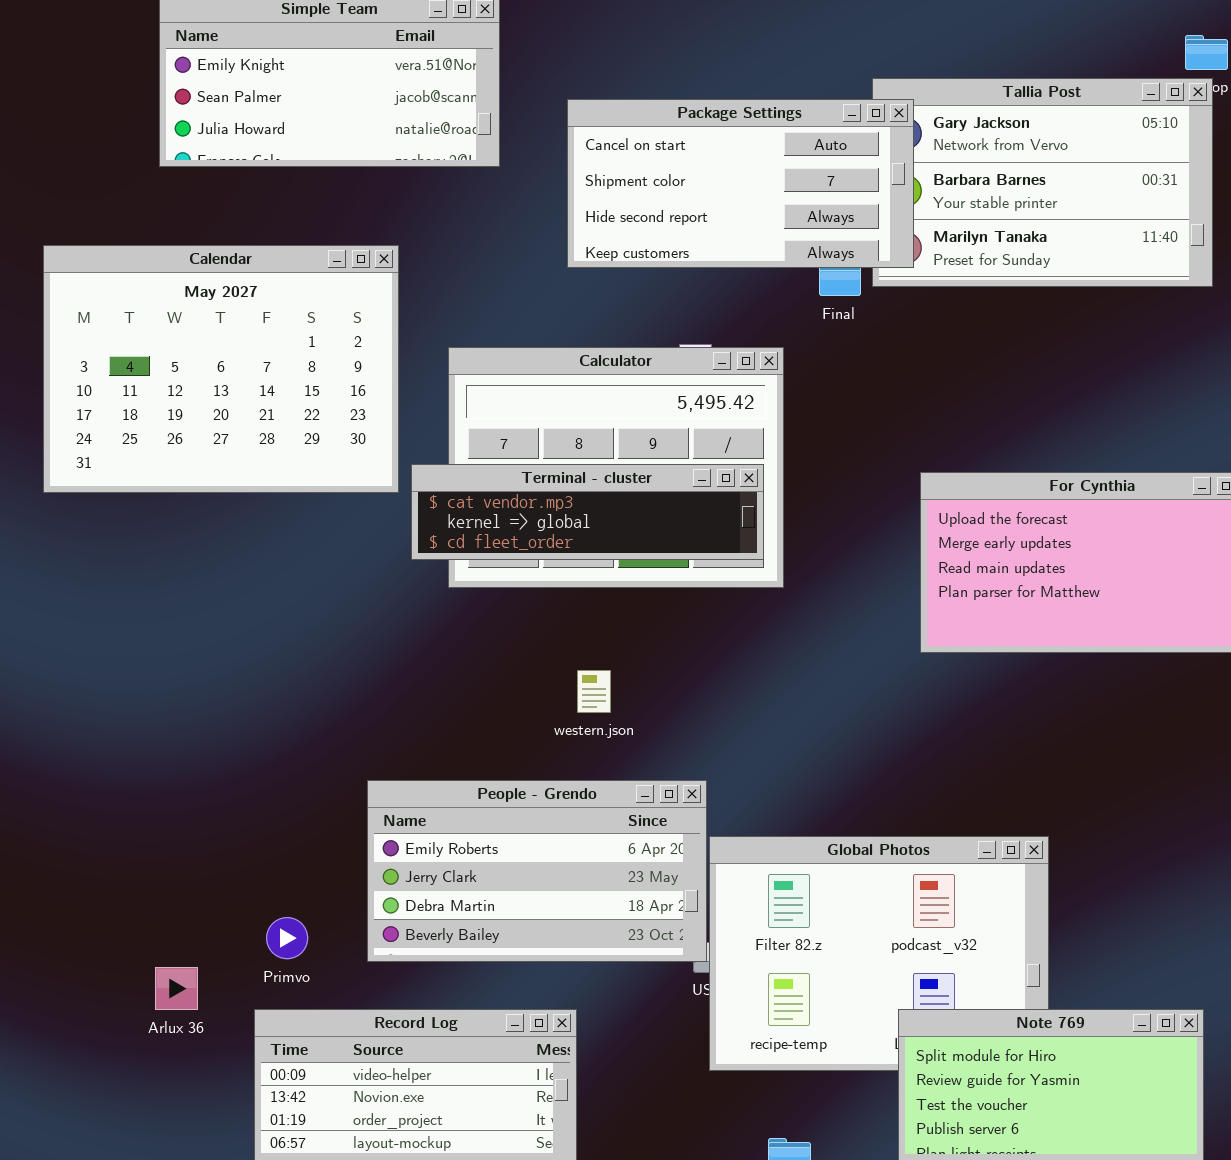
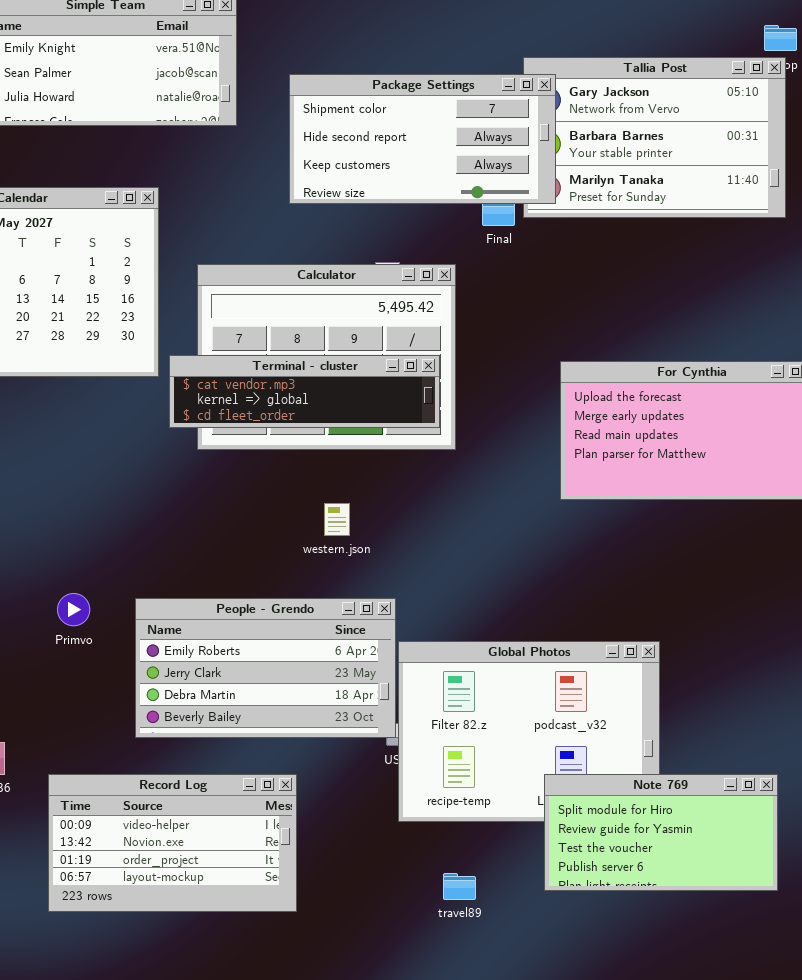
Package Settings: [567,99,914,268] -> [289,74,556,204], scrolled down 1 row
western.json: [577,670,611,713] -> [324,503,350,536], moved
Primvo: [266,917,308,959] -> [57,593,90,626], moved

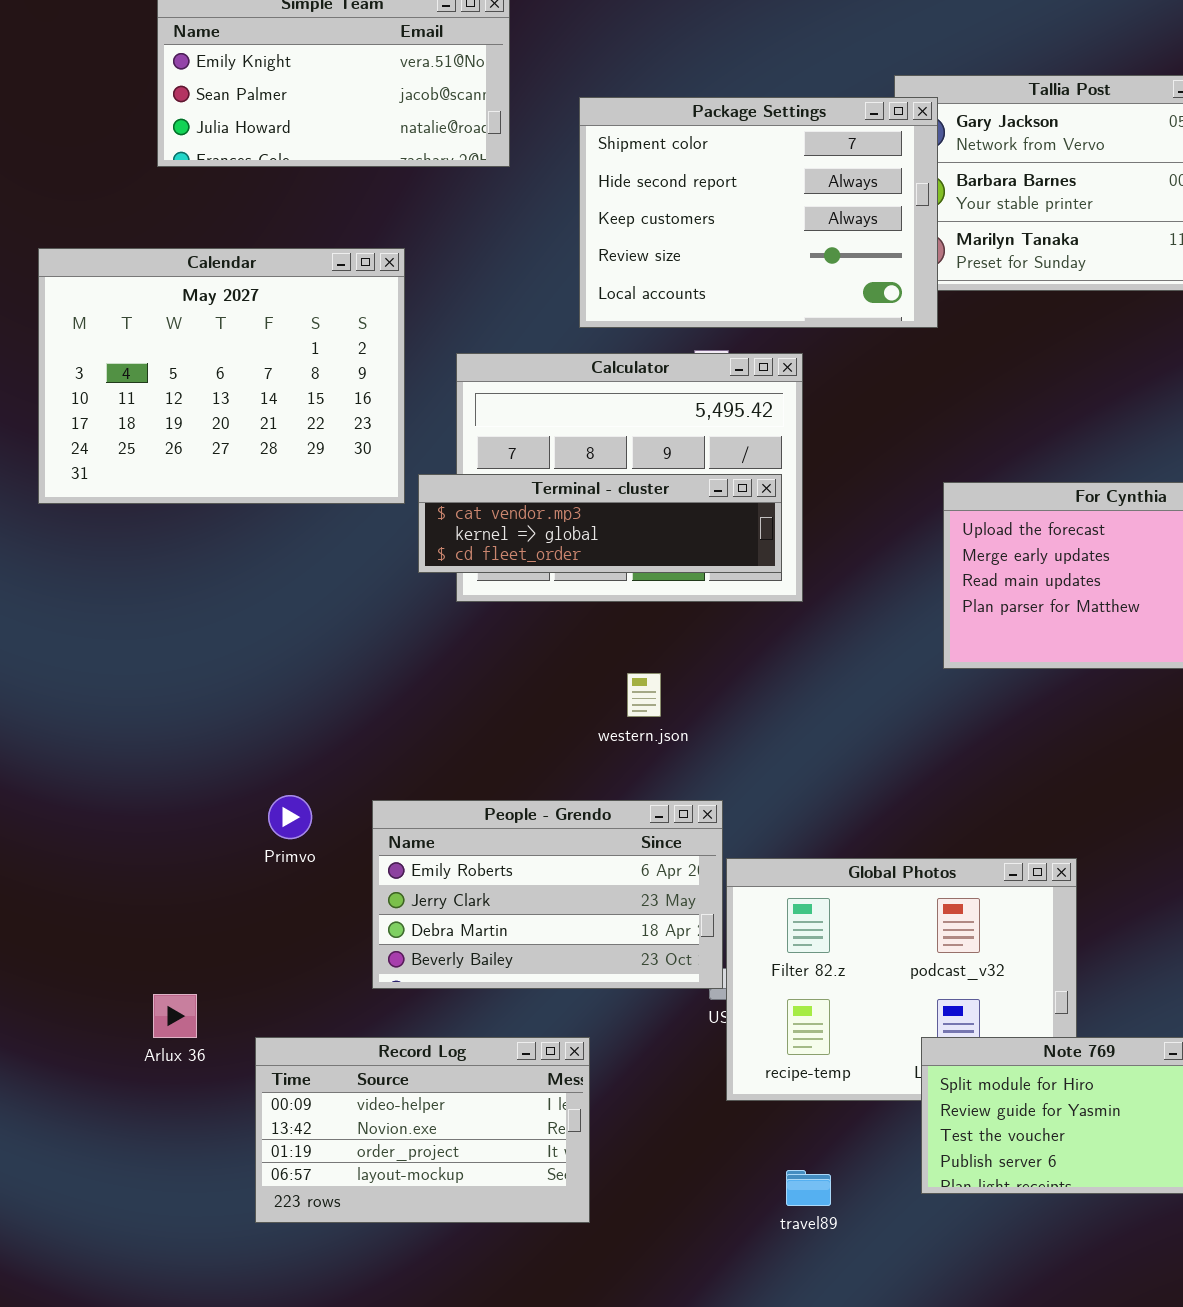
Package Settings: [289,74,556,204] -> [579,97,938,328], resized

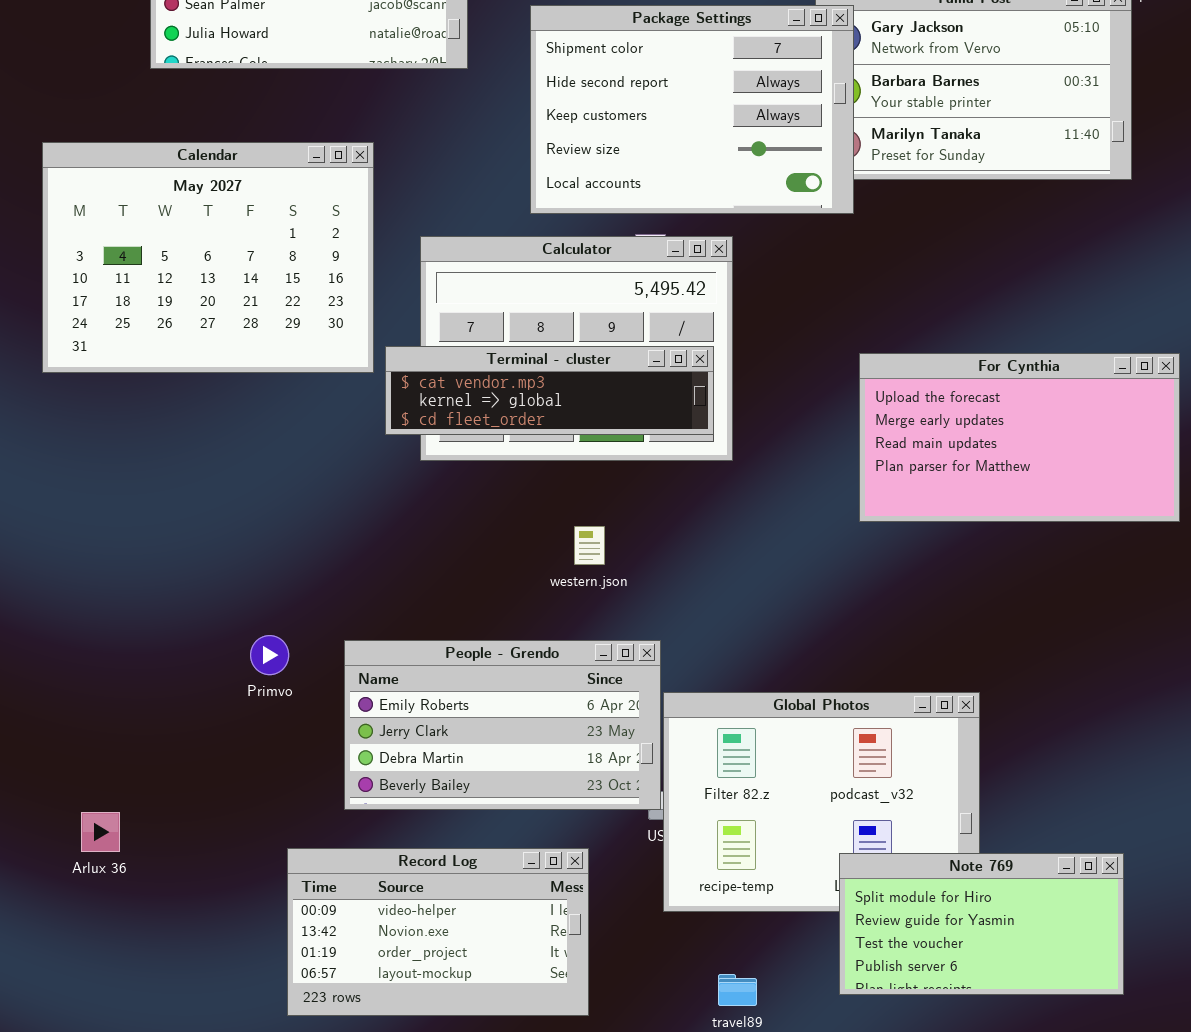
Arlux 36: [153,994,197,1038] -> [81,812,120,852], moved
Record Log: [255,1037,590,1223] -> [287,848,589,1016], moved

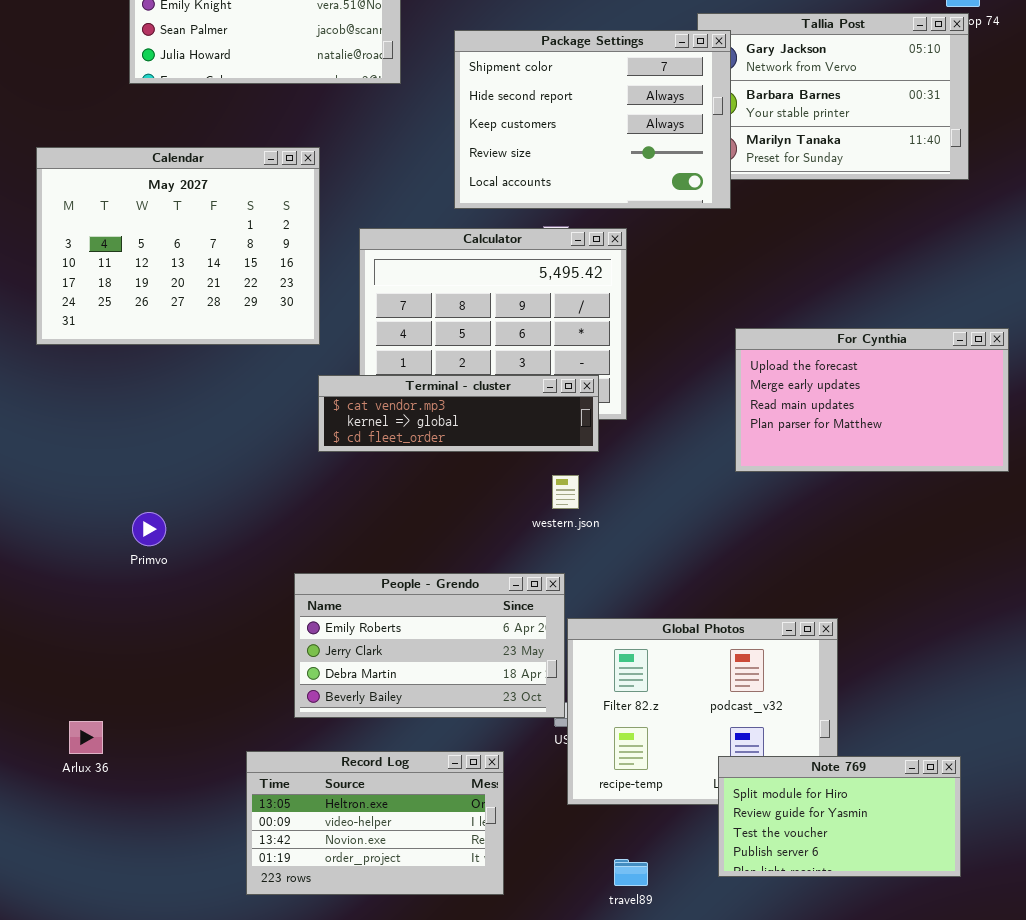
Terminal - cluster: [385,346,714,435] -> [318,375,599,452], moved
western.json: [574,526,605,565] -> [552,475,579,509], moved
Primvo: [250,635,289,675] -> [132,512,166,546], moved
Record Log: [287,848,589,1016] -> [246,751,504,895], scrolled up 1 row

